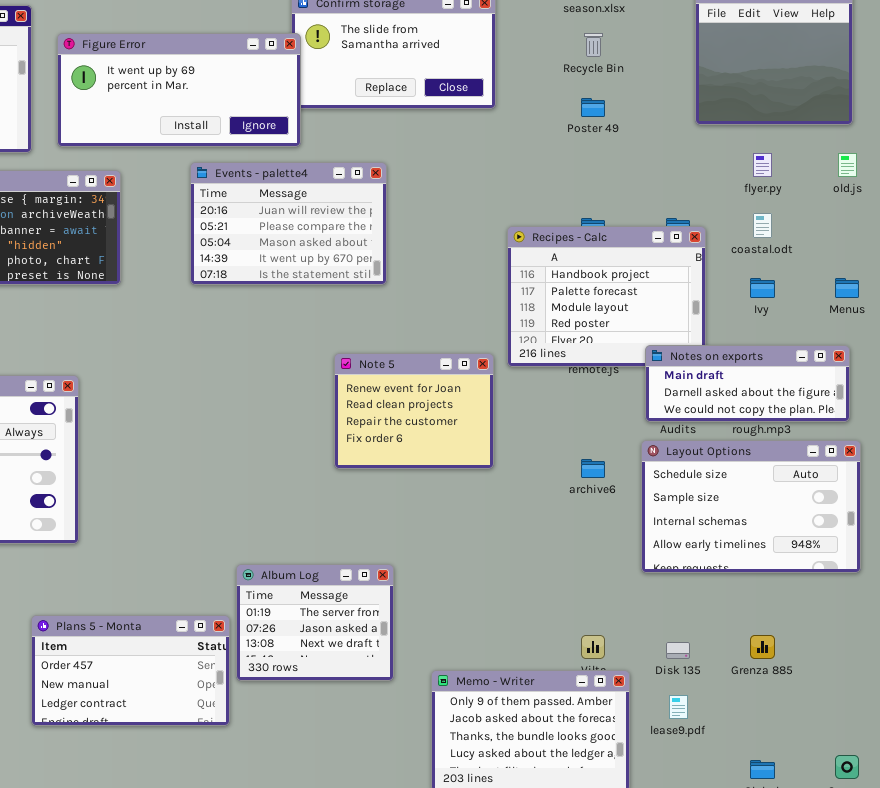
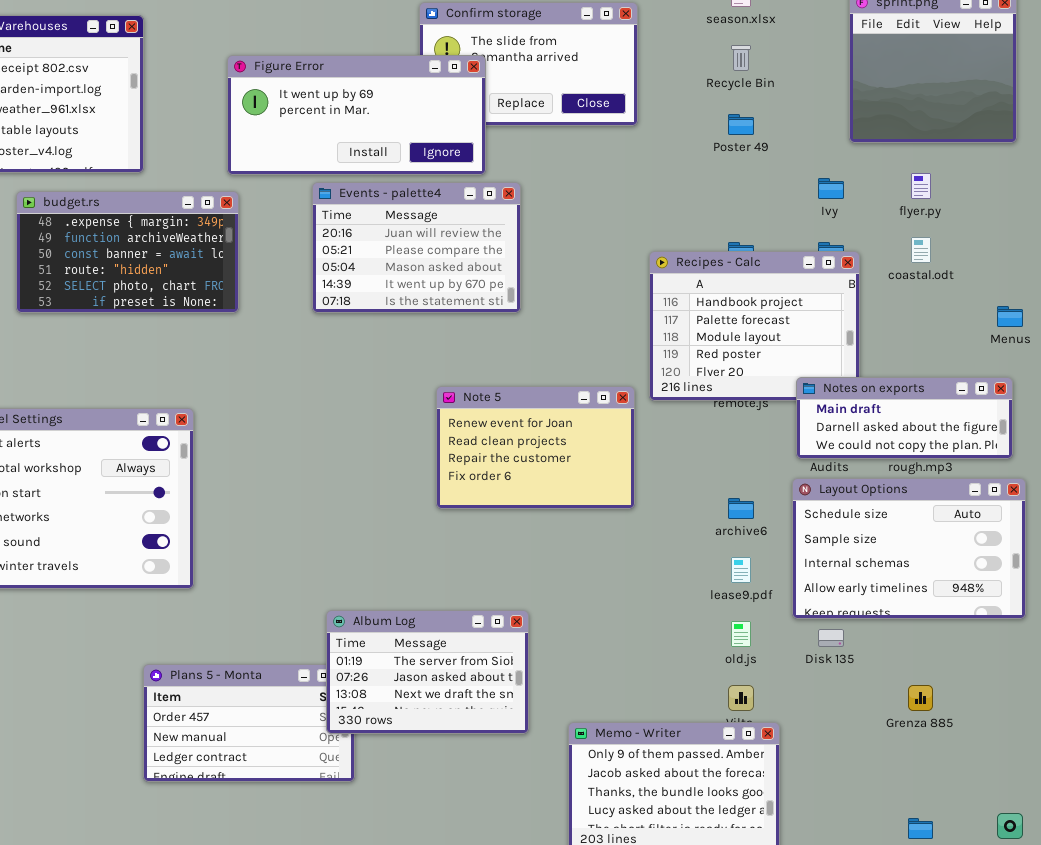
Figure Error: [57,33,301,147] -> [227,55,486,175], moved
old.js: [838,153,857,177] -> [731,621,751,647], moved
Ivy: [750,278,775,298] -> [818,178,844,199], moved
Note 5: [334,353,494,469] -> [436,386,635,509], resized
Album Log: [236,564,394,681] -> [326,610,529,734], resized
Disk 135: [666,642,690,659] -> [818,629,844,647], moved
lease9.pdf: [669,695,688,719] -> [731,557,751,583], moved

